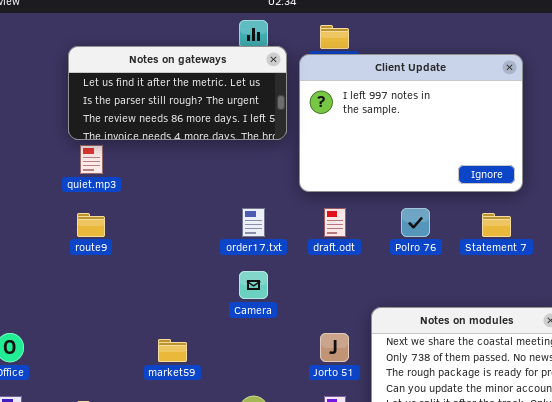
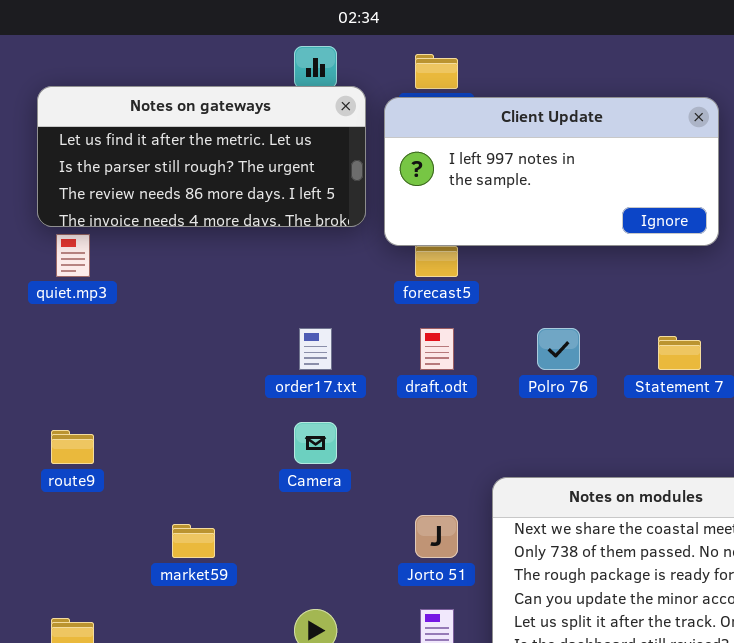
Client Update: [299,54,523,192] -> [384,97,719,246], resized
route9: [77,213,105,237] -> [51,430,94,464], moved

